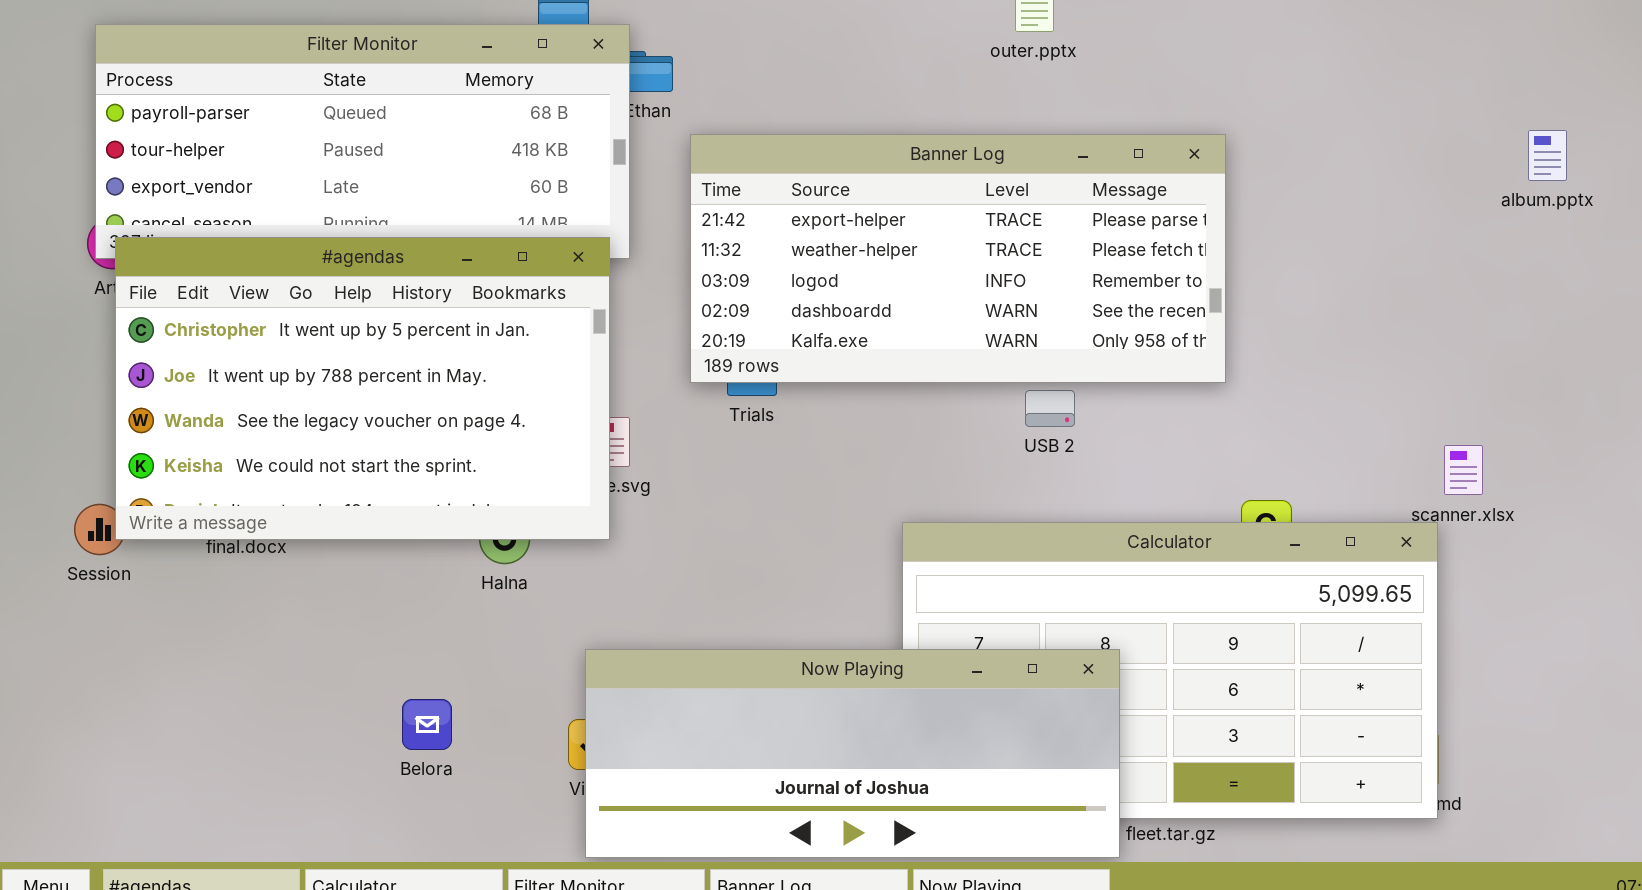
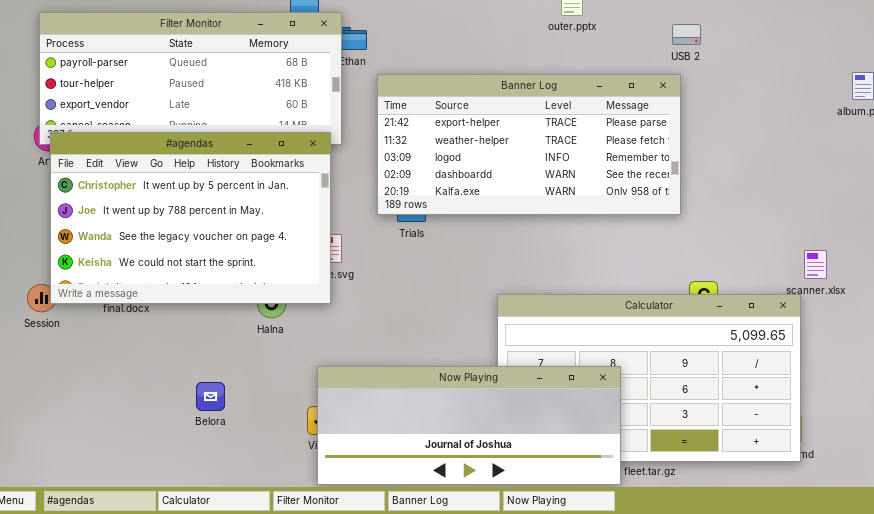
USB 2: [1025,390,1075,427] -> [672,24,701,45], moved
Belora: [402,699,452,750] -> [196,382,225,411], moved

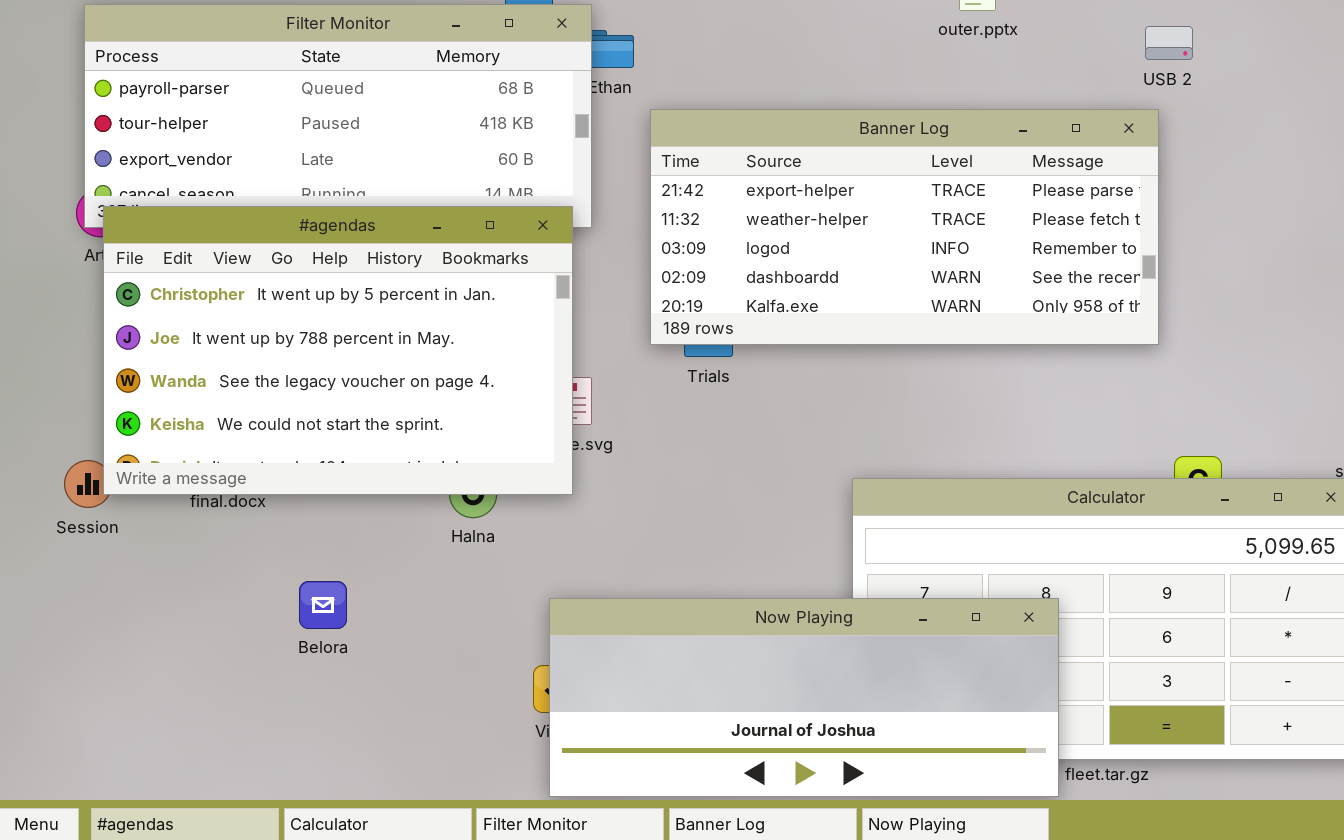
Belora: [196,382,225,411] -> [299,581,347,629], moved

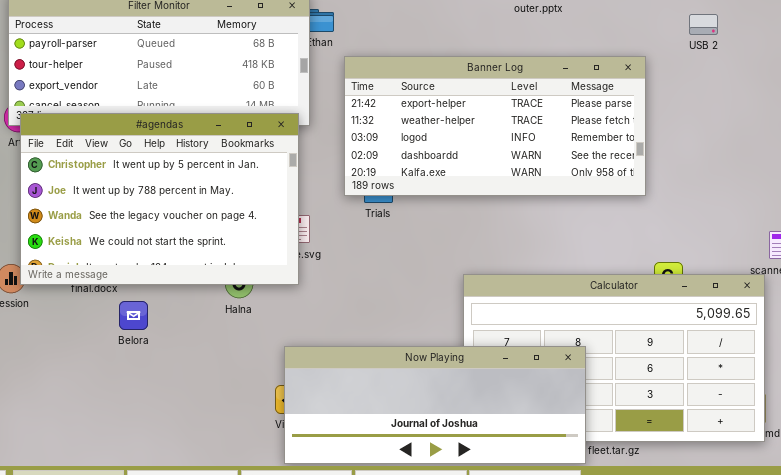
USB 2: [1145,26,1193,60] -> [689,14,718,35], moved
Belora: [299,581,347,629] -> [119,301,148,330], moved

